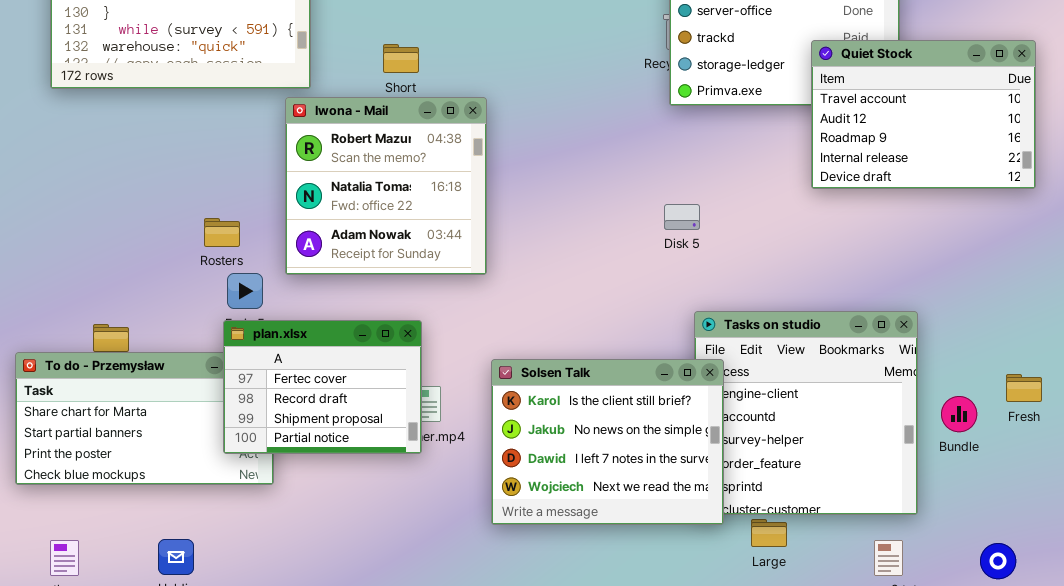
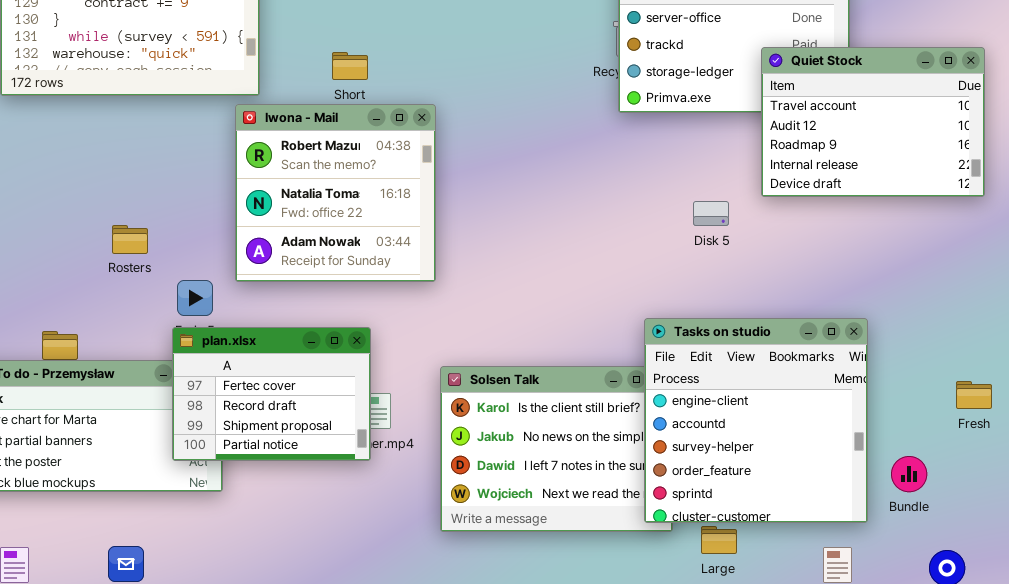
Disk 5: [664,204,700,230] -> [693,201,729,226], moved
Rosters: [204,218,240,247] -> [112,225,148,254], moved
Tasks on studio: [694,311,918,515] -> [644,318,868,523], raised
Bundle: [941,396,977,432] -> [891,456,927,492], moved

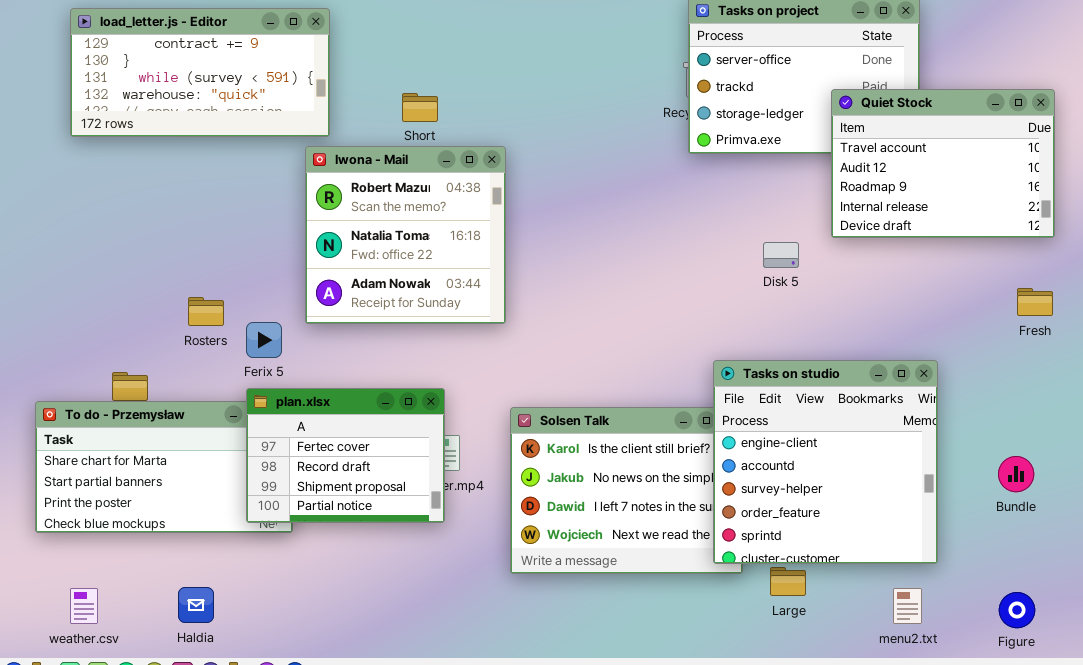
Rosters: [112,225,148,254] -> [188,297,224,326], moved
plan.xlsx: [172,327,371,461] -> [246,388,445,523], moved
Fresh: [956,381,992,409] -> [1017,288,1053,316], moved
Bundle: [891,456,927,492] -> [998,456,1034,492], moved

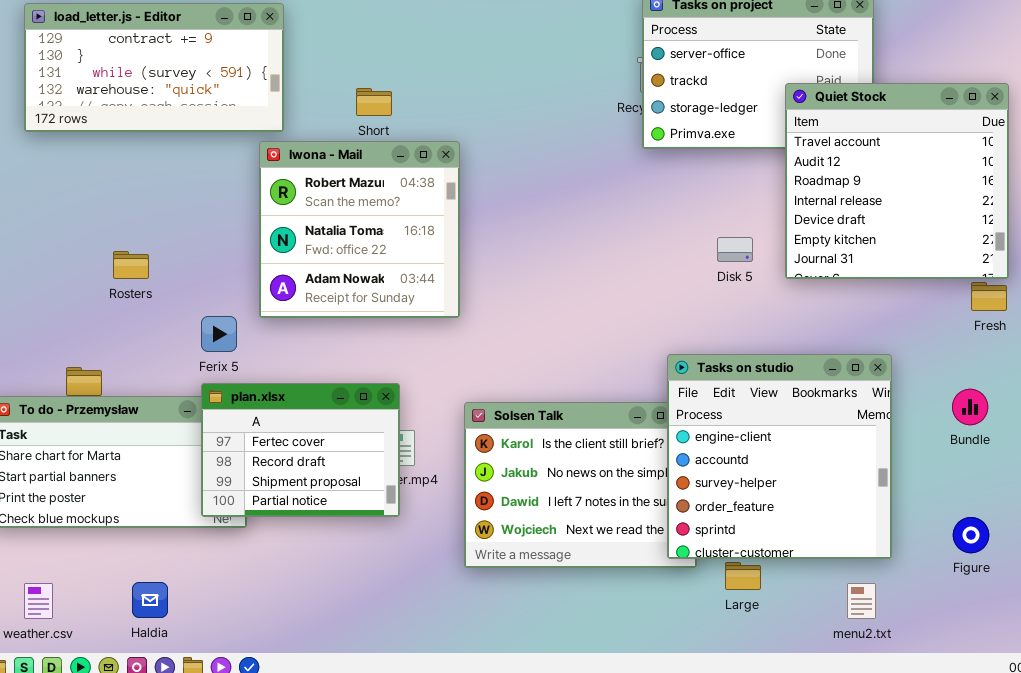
Quiet Stock: [831,89,1055,238] -> [785,83,1009,279], resized
Rosters: [188,297,224,326] -> [113,251,149,279], moved
Bundle: [998,456,1034,492] -> [952,389,988,425], moved
Figure: [999,592,1035,628] -> [953,517,989,553], moved

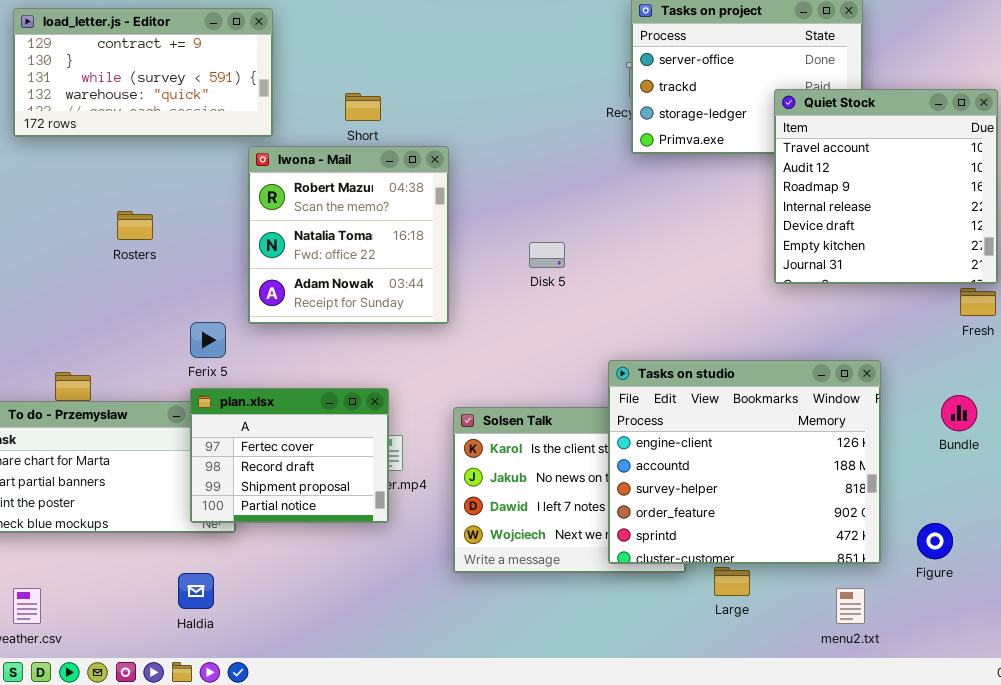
Disk 5: [717,237,753,262] -> [529,242,565,268], moved
Rosters: [113,251,149,279] -> [117,211,153,240], moved
Tasks on studio: [667,354,892,559] -> [608,360,881,564], resized
Figure: [953,517,989,553] -> [917,523,953,559], moved
Haldia: [132,582,168,618] -> [178,573,214,609], moved

